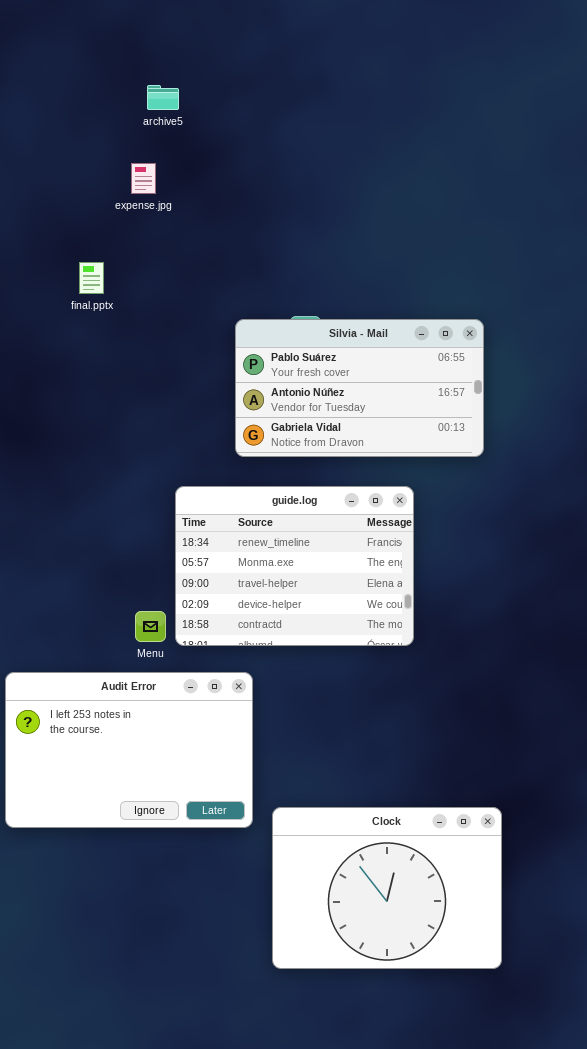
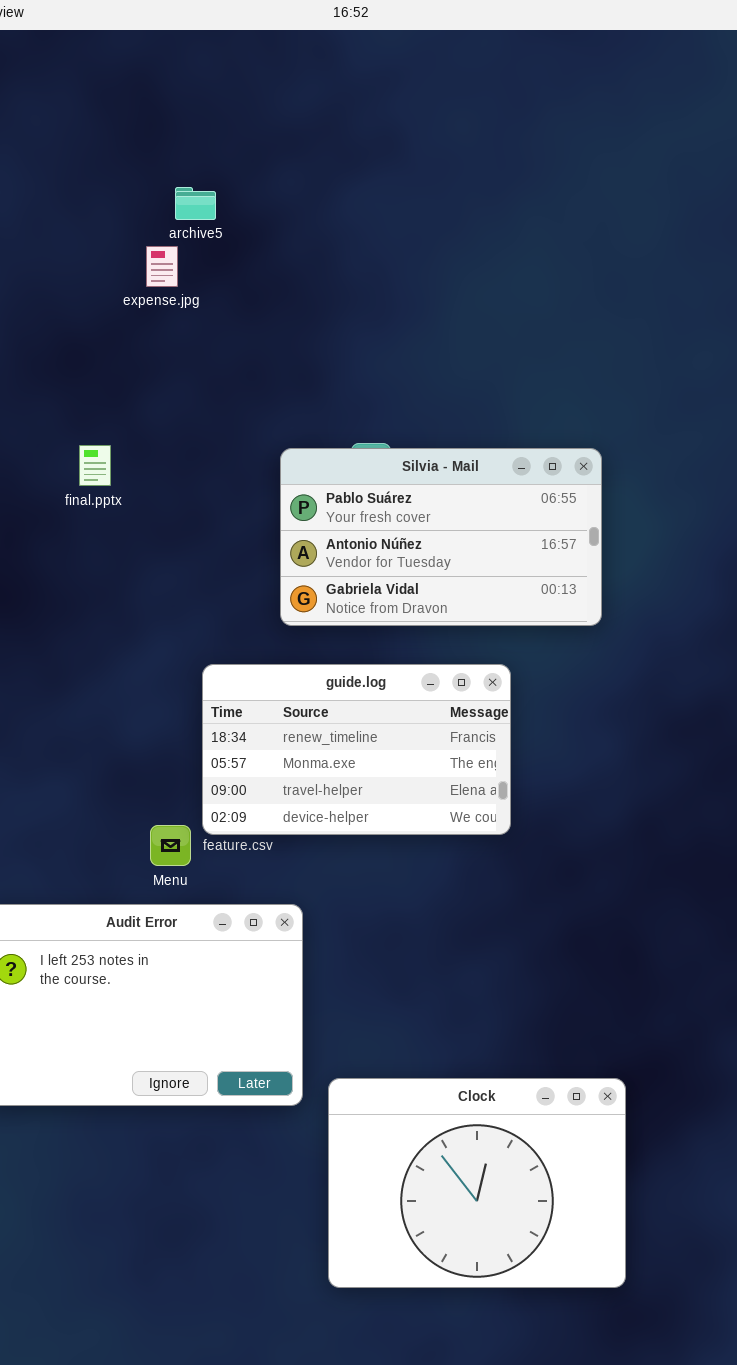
archive5: [147,85,179,110] -> [175,187,216,220], moved
final.pptx: [79,262,104,294] -> [79,445,111,486], moved
guide.log: [175,486,414,646] -> [202,664,511,835], resized

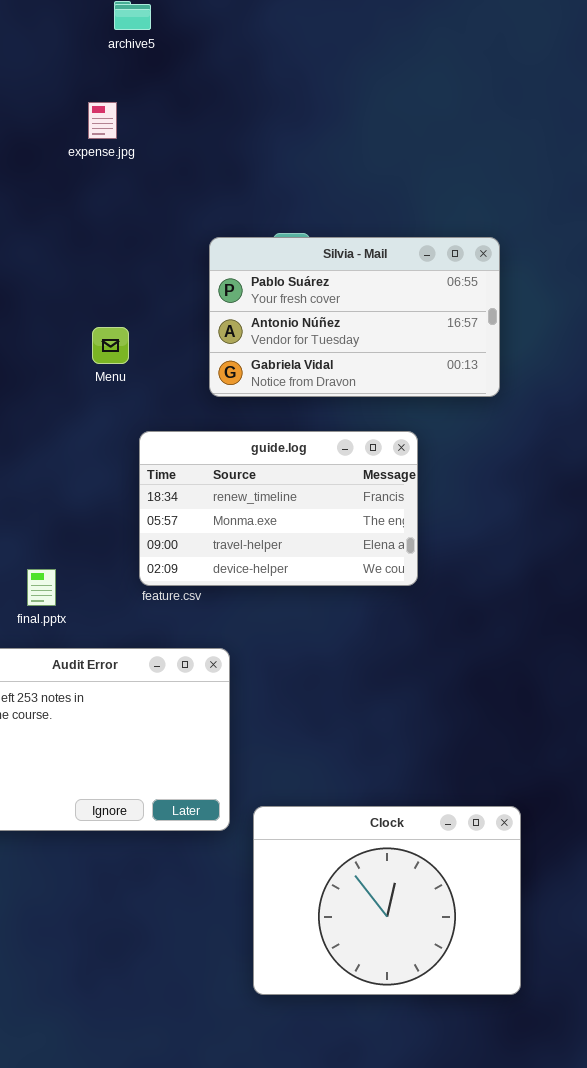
expense.jpg: [146,246,178,287] -> [88,102,117,139], moved
final.pptx: [79,445,111,486] -> [27,569,56,606], moved
Menu: [150,825,191,866] -> [92,327,129,364], moved

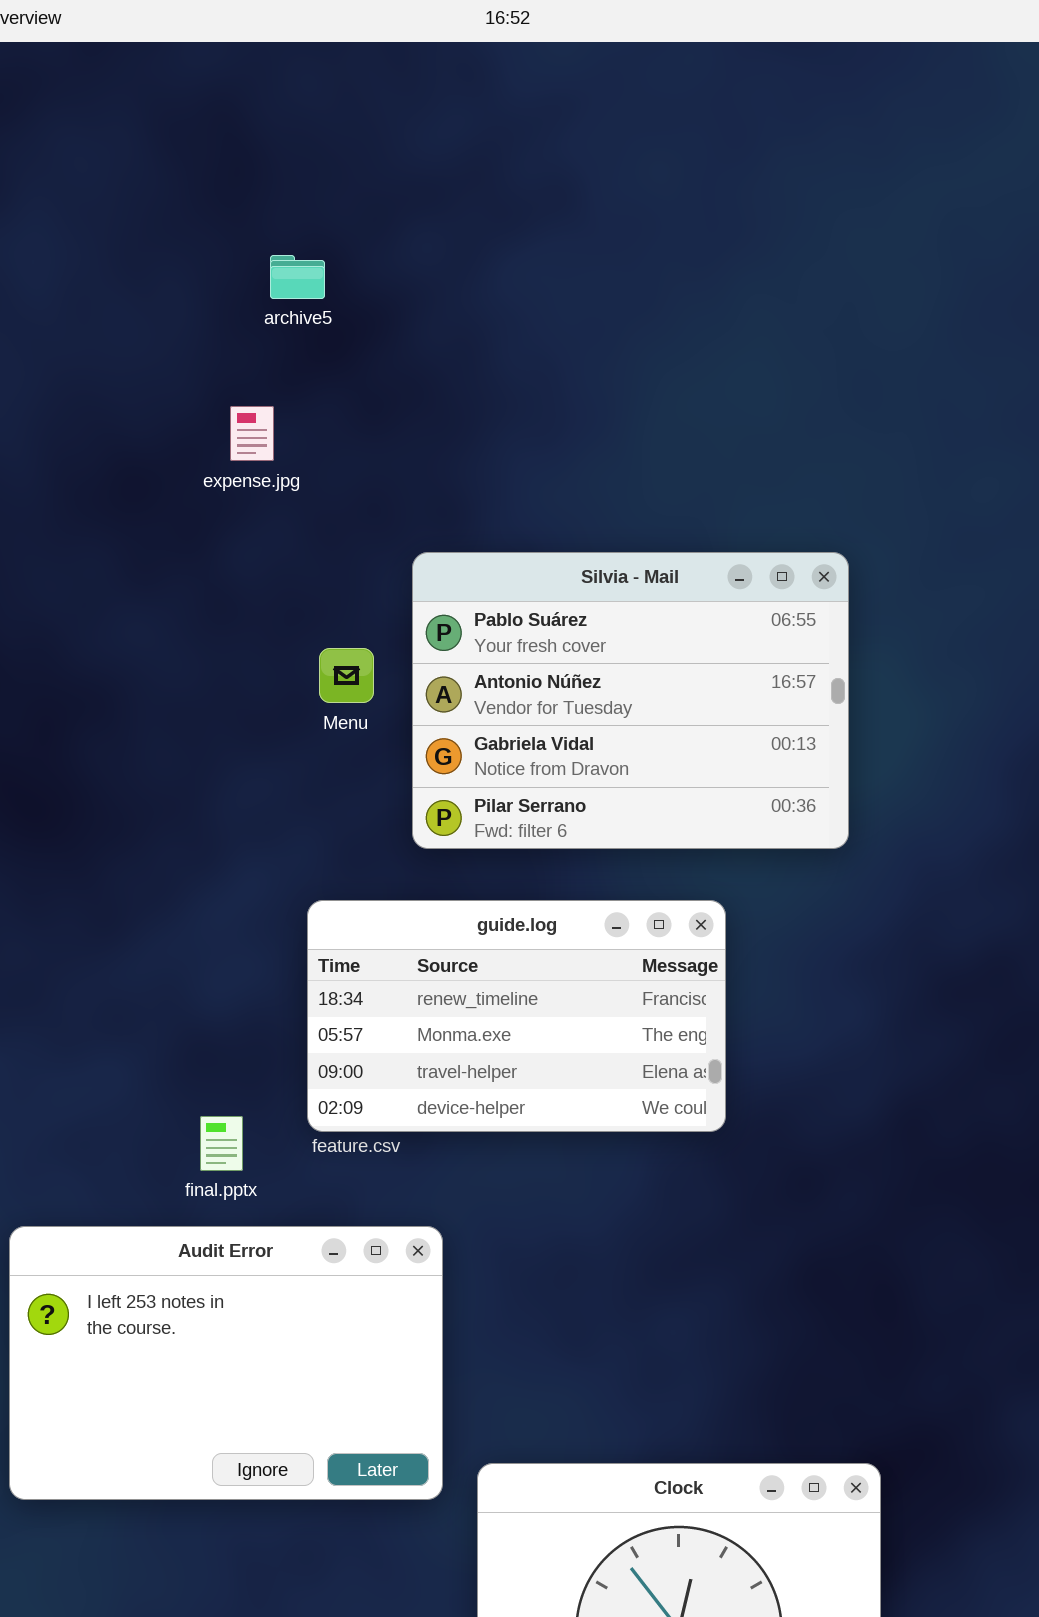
Silvia - Mail: [209,237,500,397] -> [412,552,849,849], resized
Menu: [92,327,129,364] -> [319,648,374,703], moved
final.pptx: [27,569,56,606] -> [200,1116,243,1171], moved

